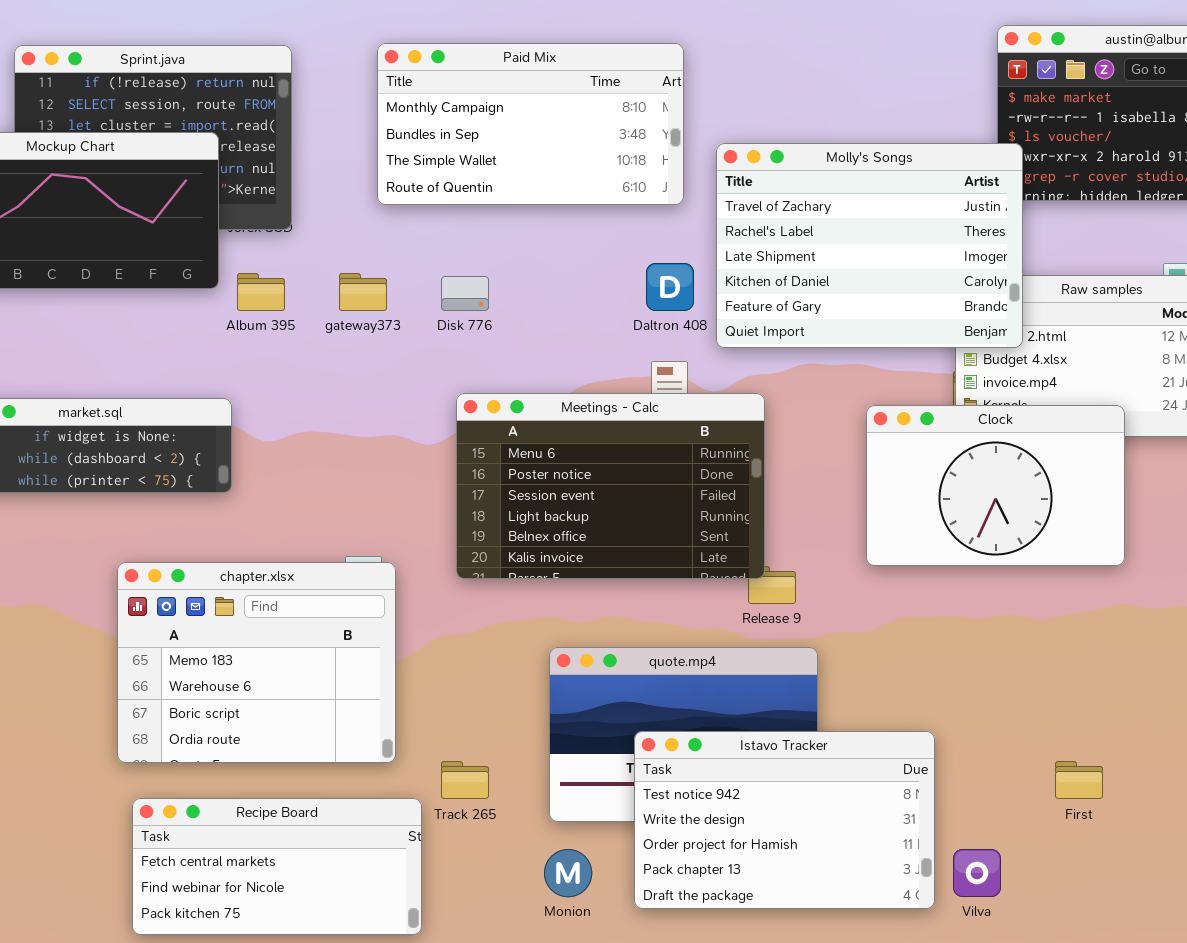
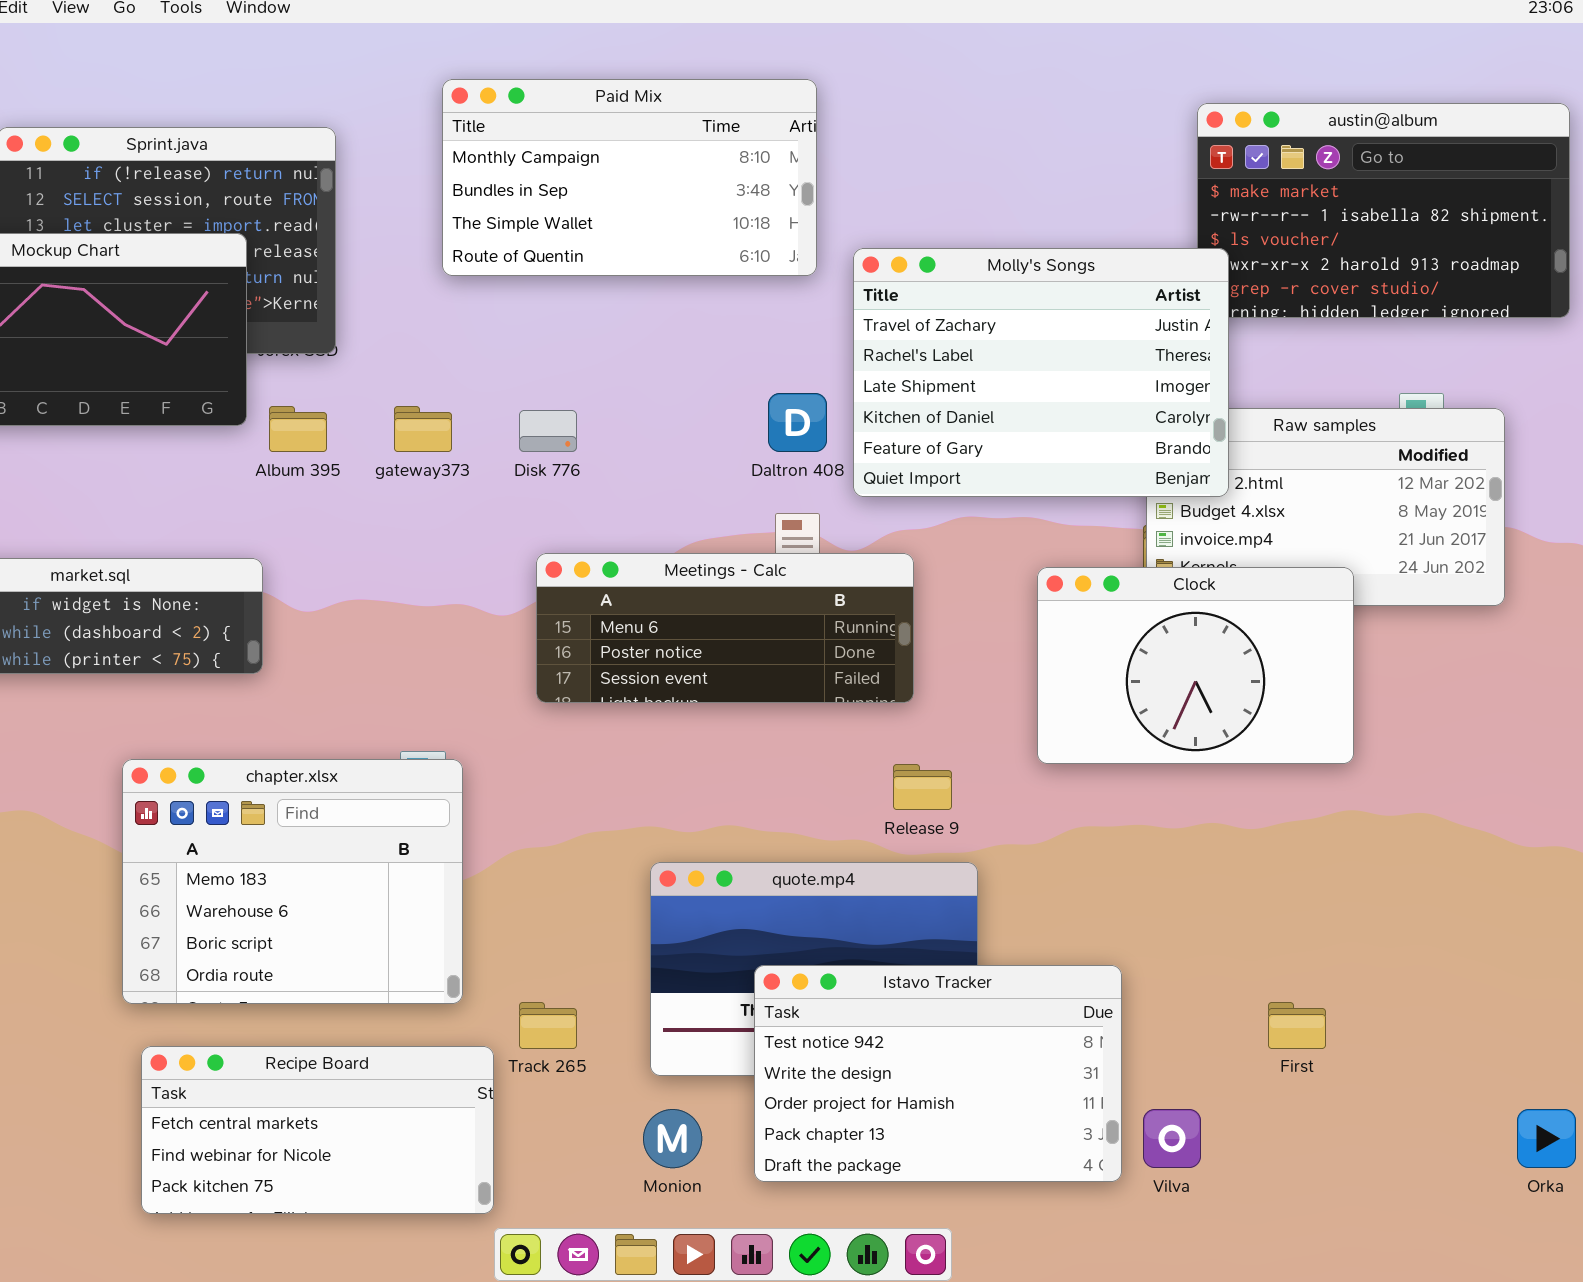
Paid Mix: [377,43,684,205] -> [442,79,817,276], moved
Meetings - Calc: [456,393,765,579] -> [536,553,914,703], resized

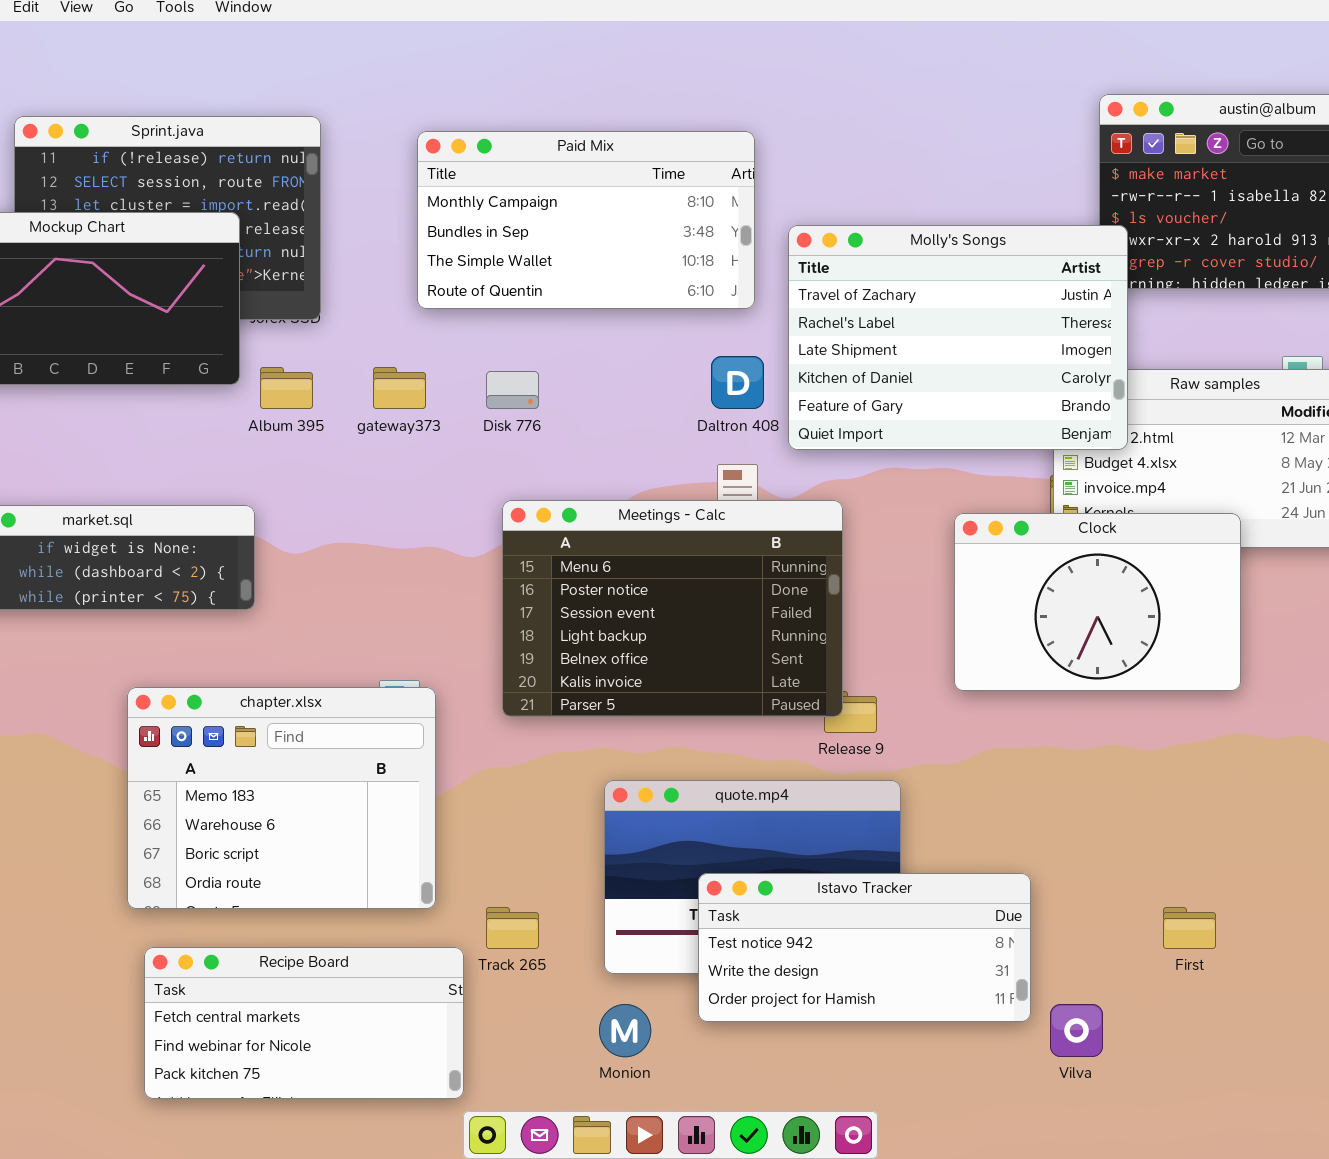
Paid Mix: [442,79,817,276] -> [417,131,755,309], moved
Meetings - Calc: [536,553,914,703] -> [502,500,843,717], resized
Istavo Tracker: [754,965,1122,1182] -> [698,873,1031,1022], resized

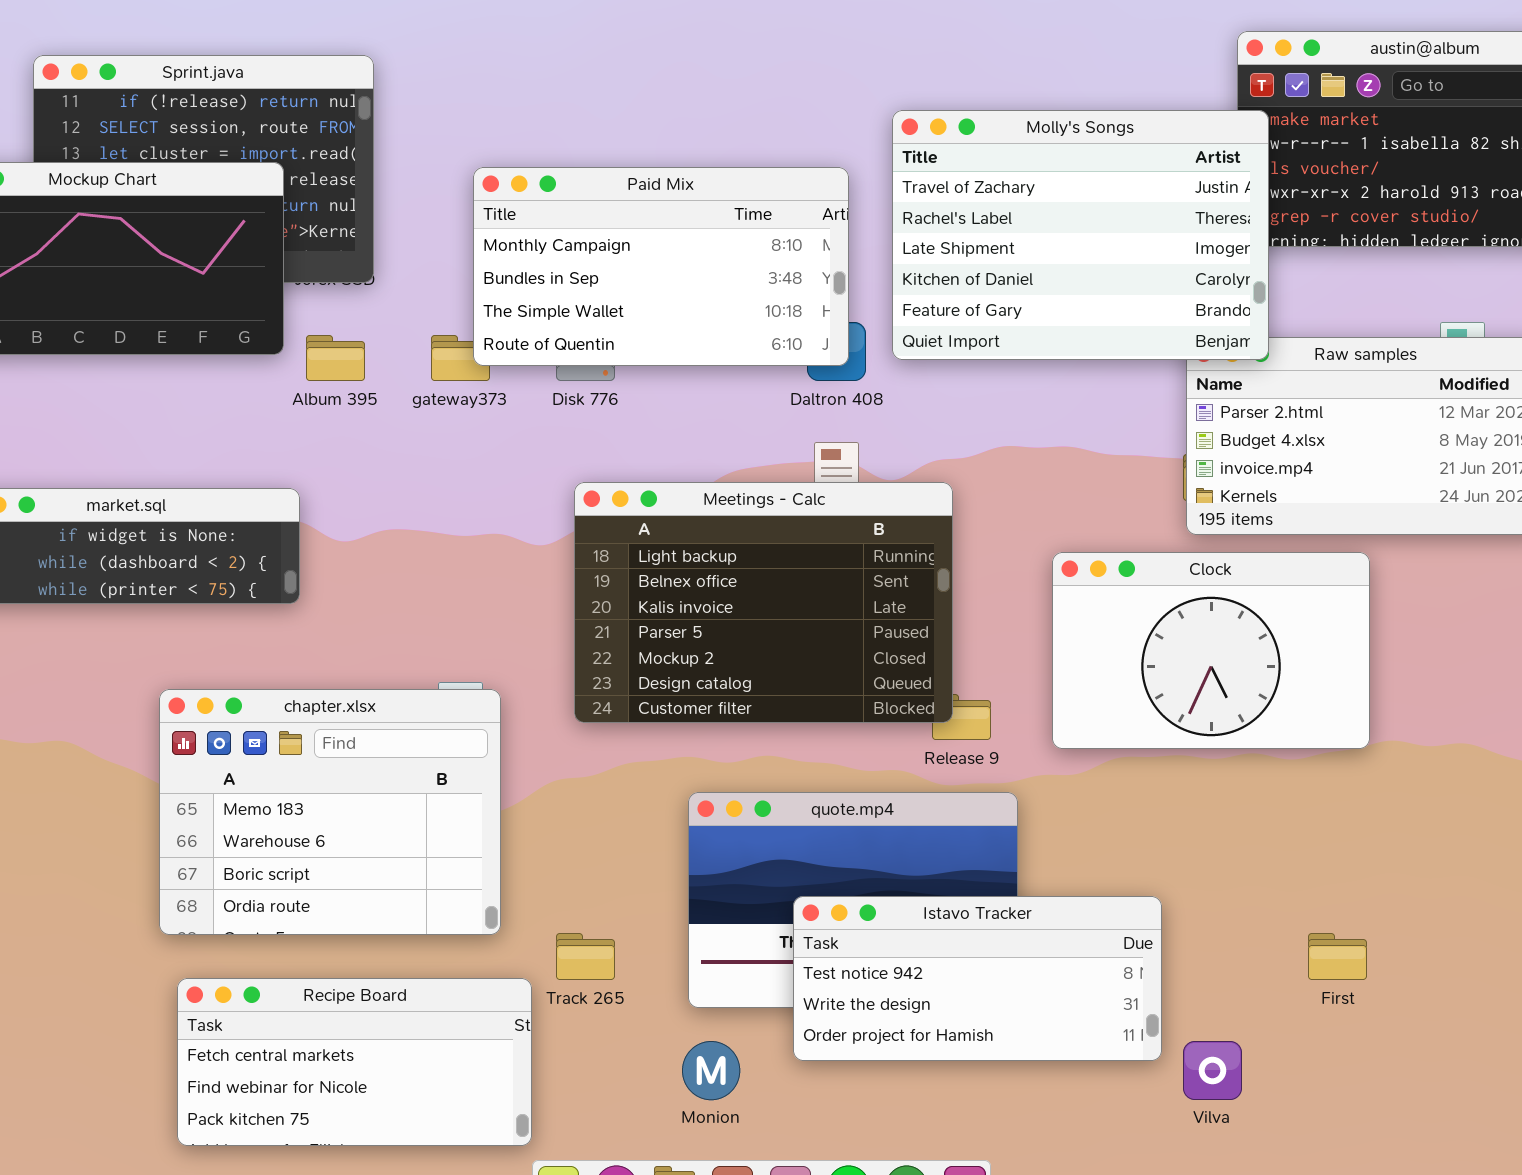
Paid Mix: [417,131,755,309] -> [473,167,849,366], moved
Molly's Songs: [788,225,1128,450] -> [892,110,1269,360], moved
Meetings - Calc: [502,500,843,717] -> [574,482,953,723], scrolled down 3 rows
Clock: [954,513,1241,691] -> [1052,552,1370,749], moved

